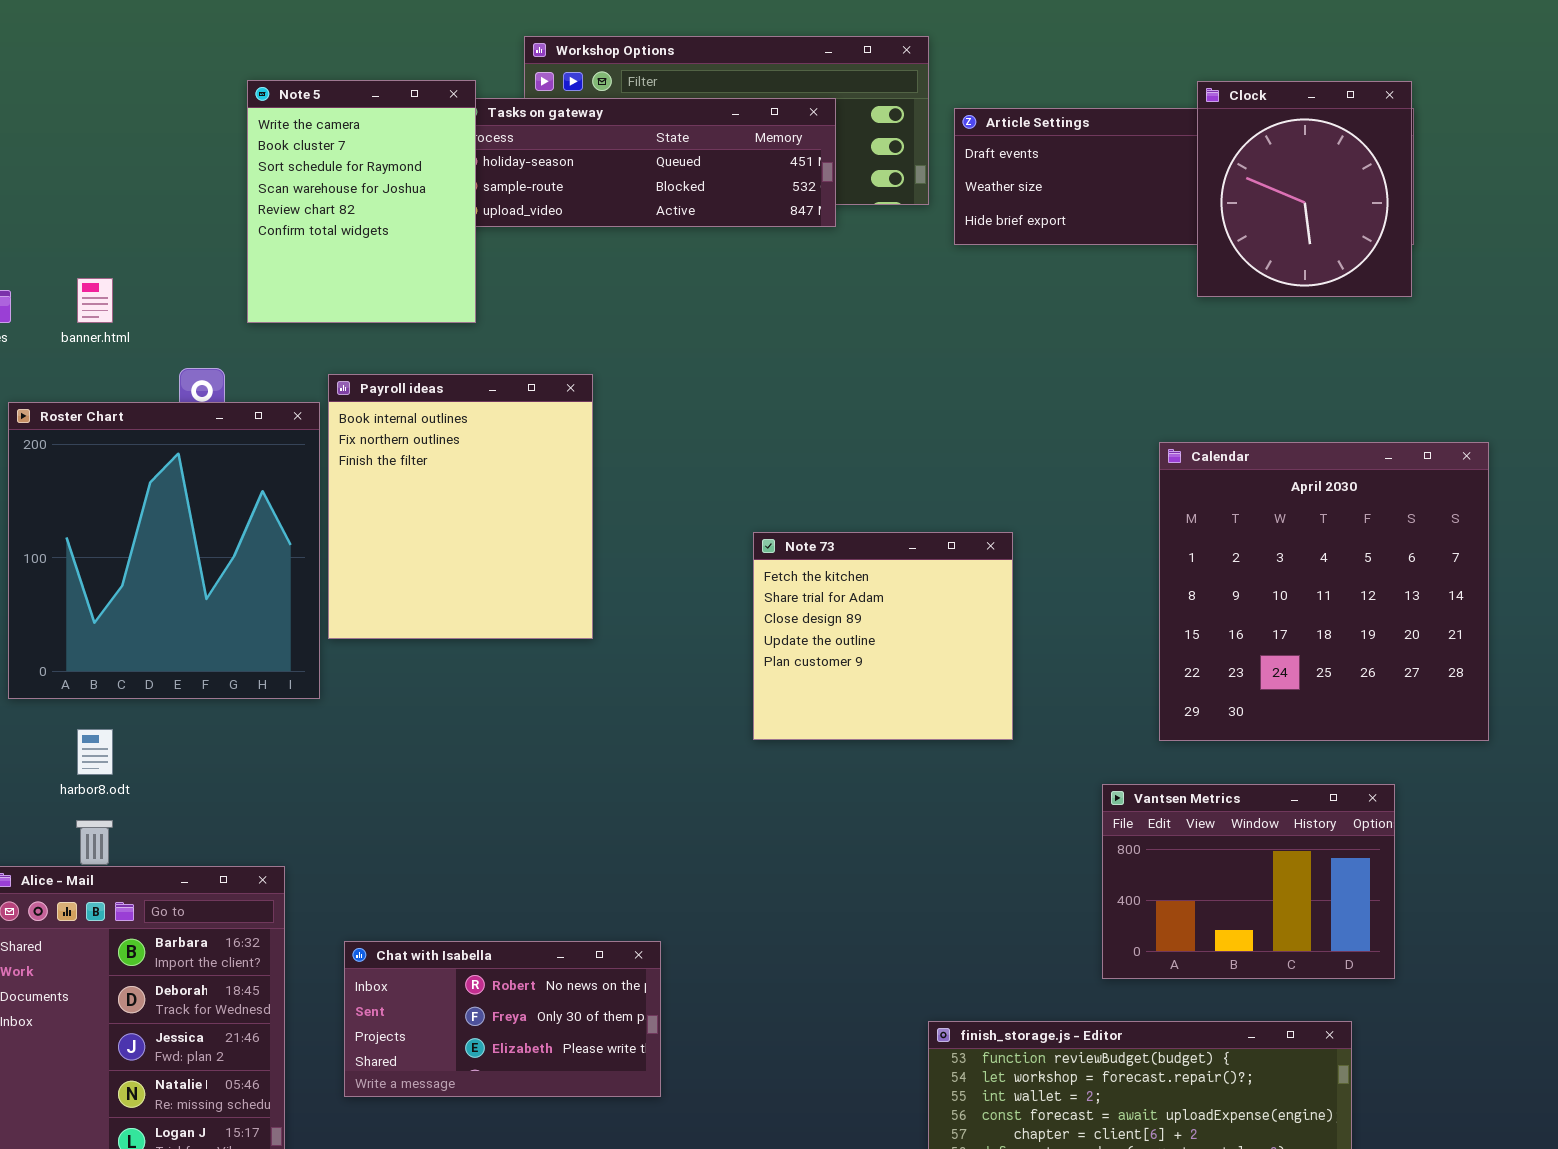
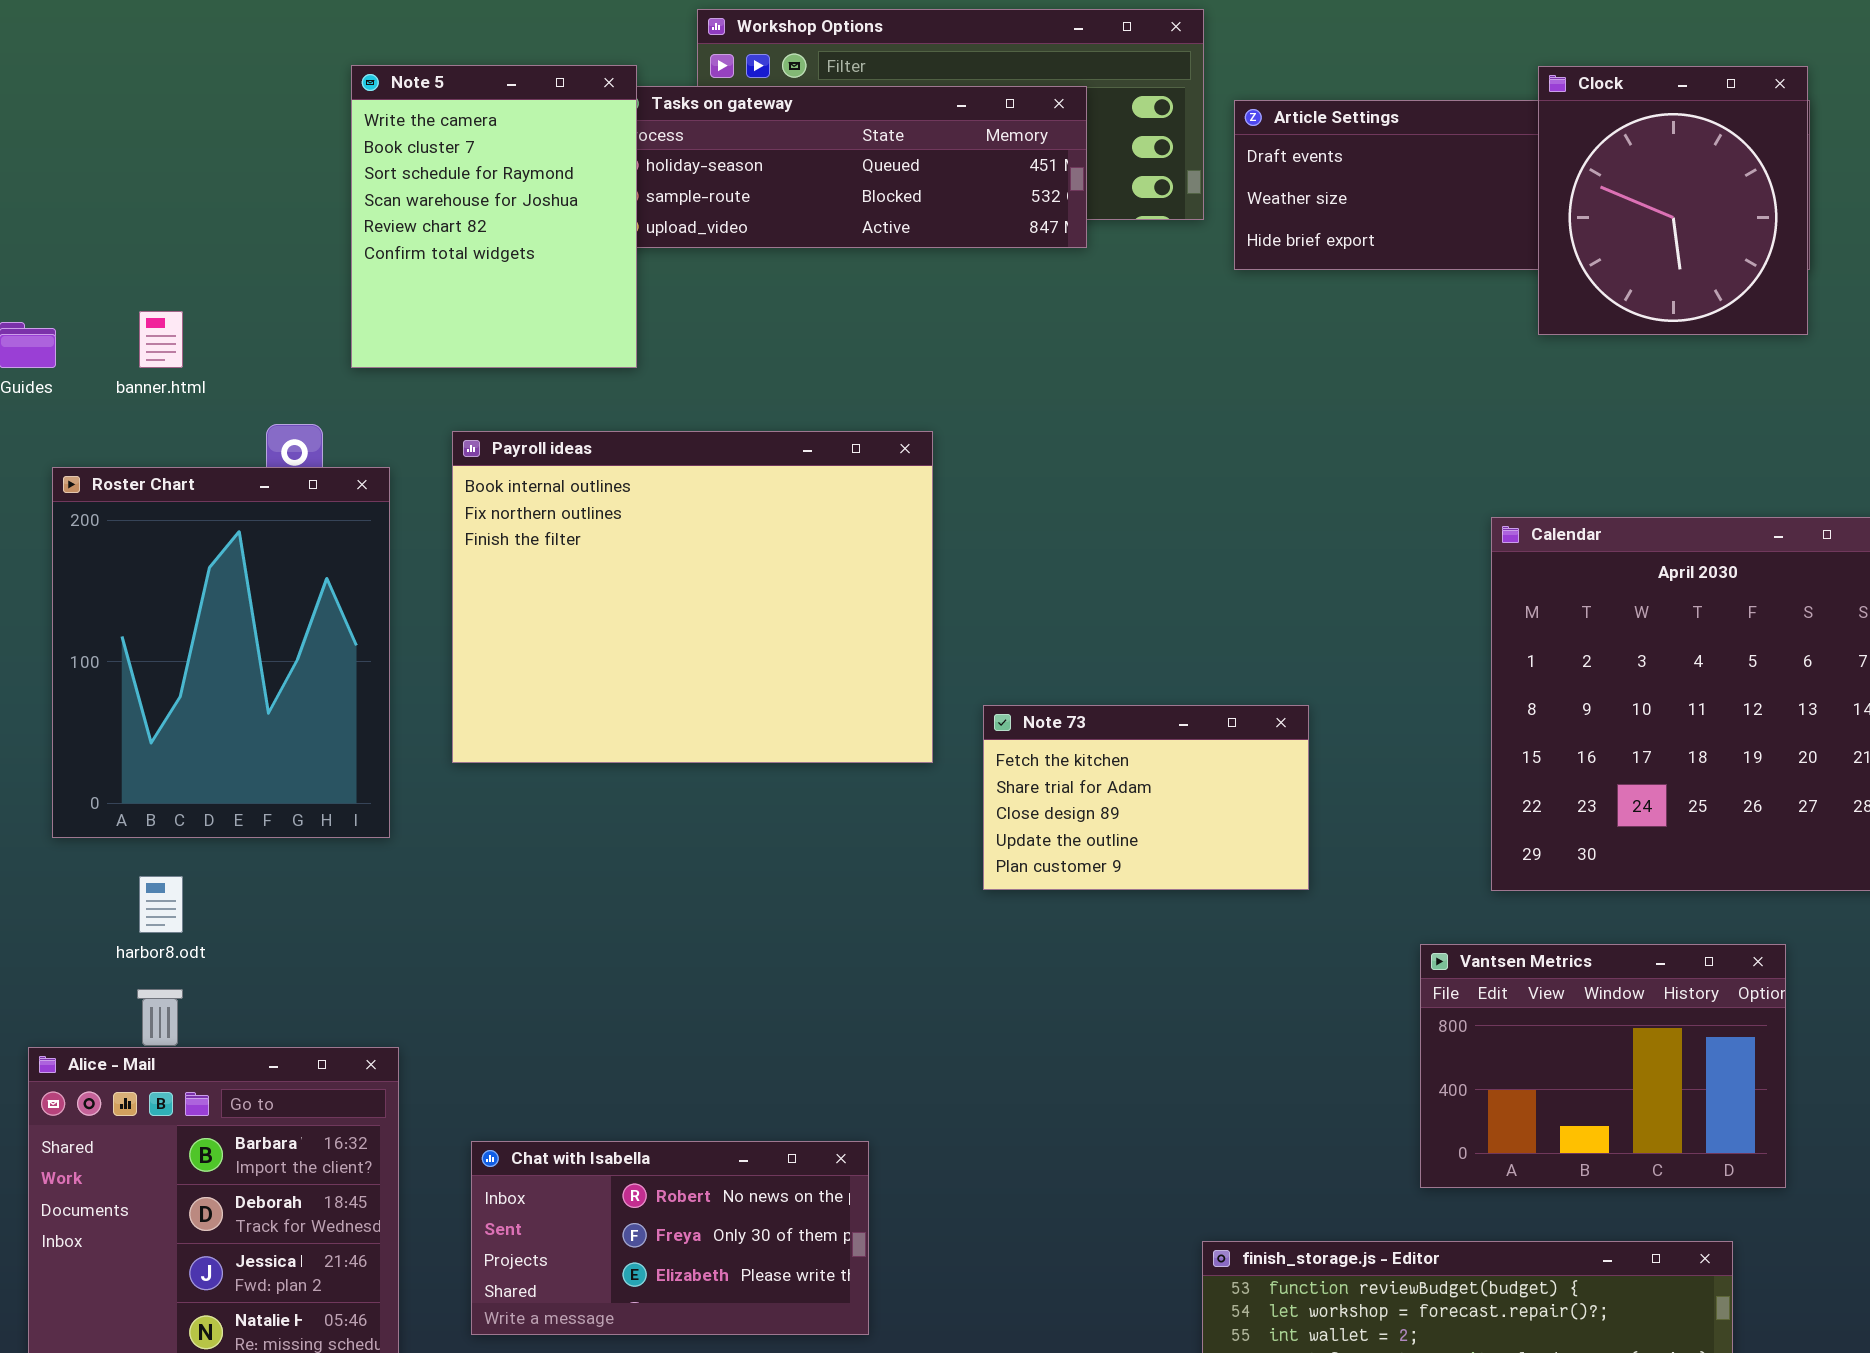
Payroll ideas: [328,374,593,639] -> [452,431,933,763], resized
Roster Chart: [8,402,320,699] -> [52,467,390,838], resized
Note 73: [753,532,1013,740] -> [983,705,1309,890], resized

